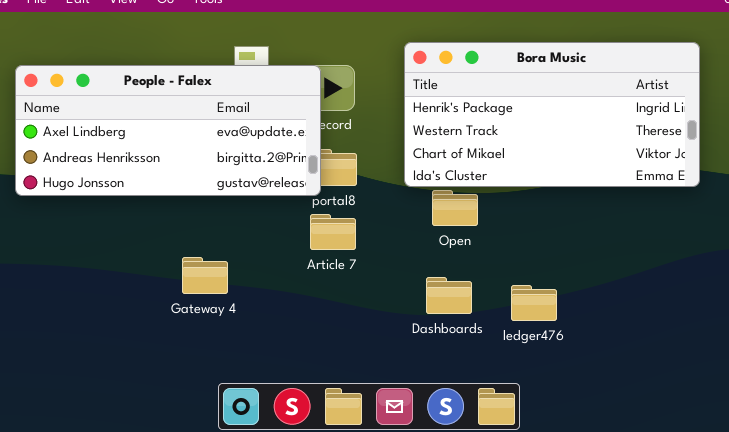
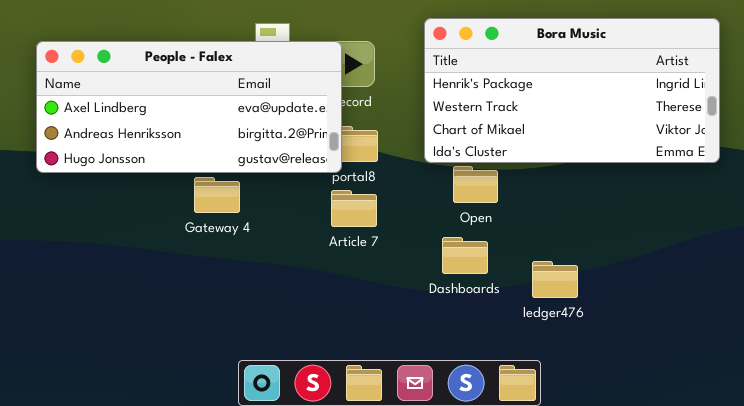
Gateway 4: [182,257,228,294] -> [194,177,240,213], moved
Dashboards: [426,277,472,314] -> [442,237,488,274], moved

